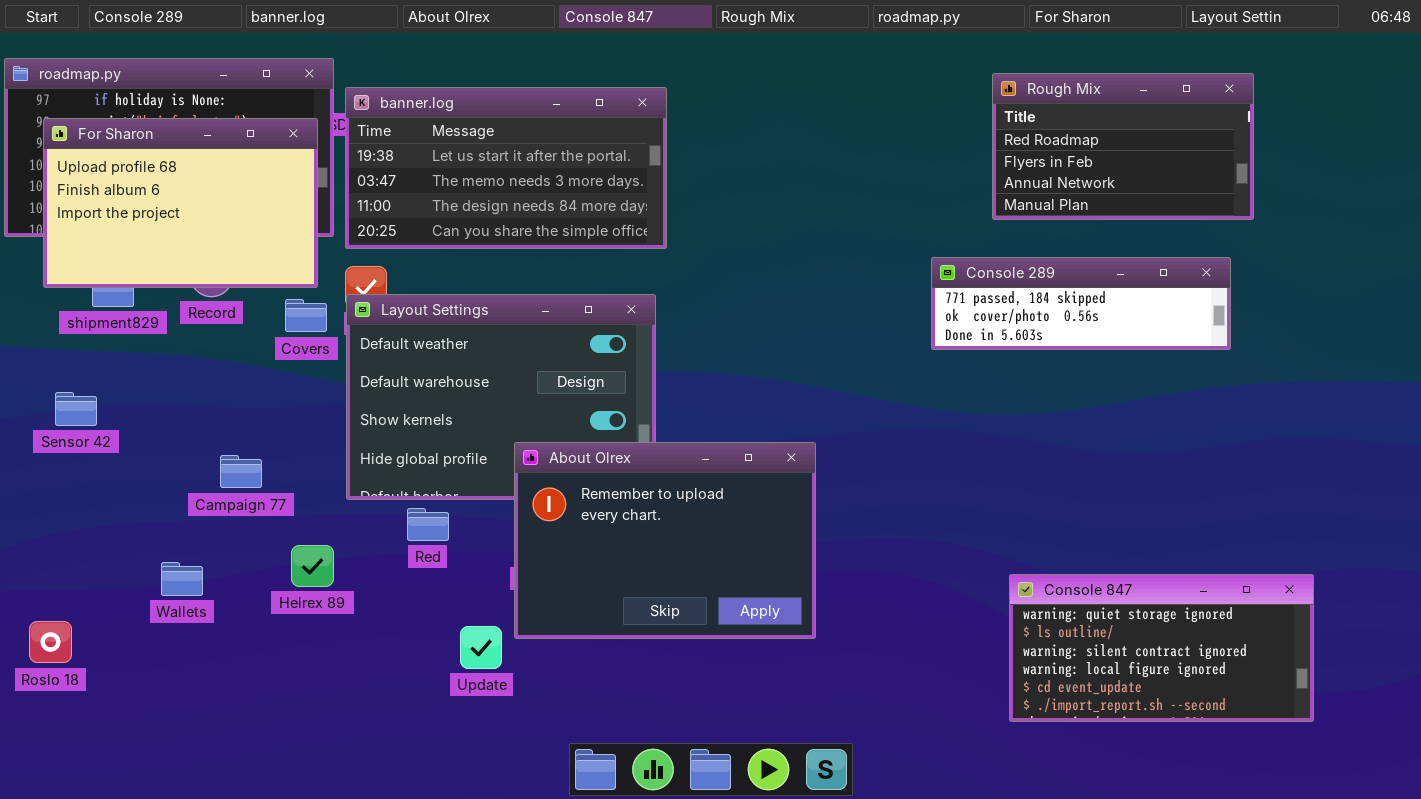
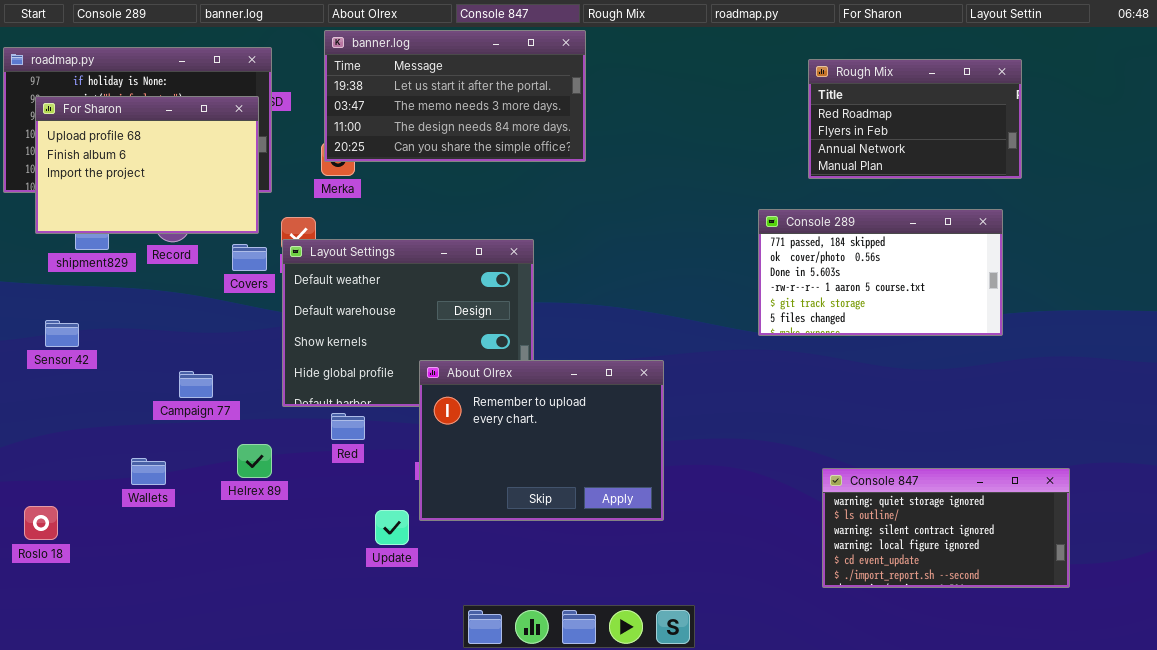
banner.log: [345,87,667,249] -> [324,30,586,162], moved
Console 289: [931,257,1231,350] -> [758,209,1003,336], resized

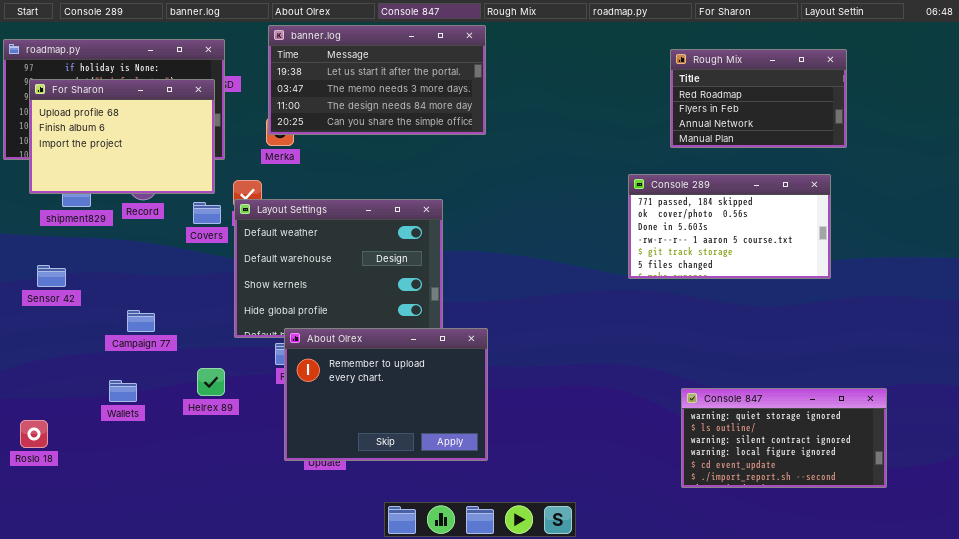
About Olrex: [419,360,664,521] -> [284,328,488,461], moved
Campaign 77: [179,371,213,398] -> [127,310,155,332], moved

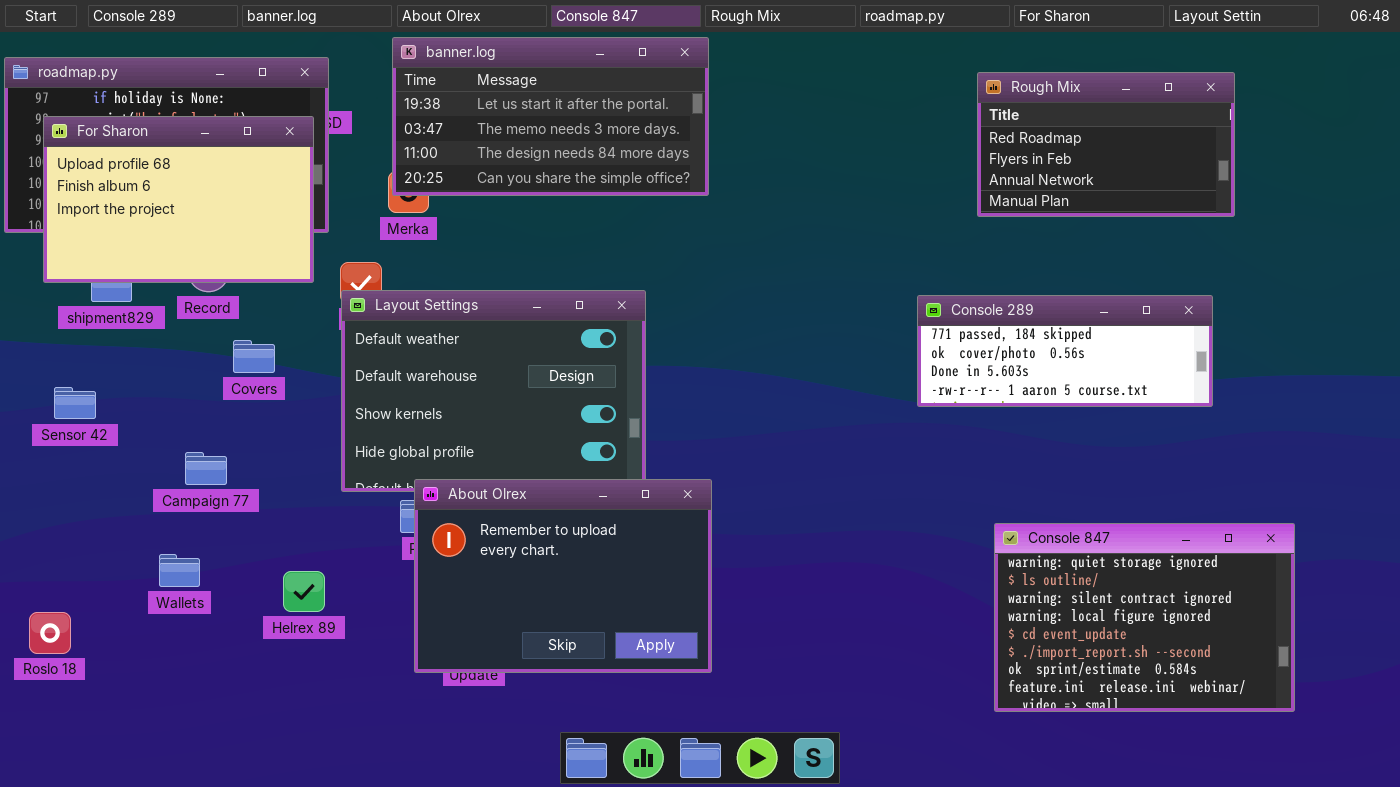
Console 289: [628,174,831,279] -> [917,295,1213,407], resized
Covers: [193,202,221,224] -> [233,340,275,373], moved
Helrex 89: [197,368,225,396] -> [283,571,325,612], moved
Console 847: [681,388,887,488] -> [994,523,1295,712], resized

